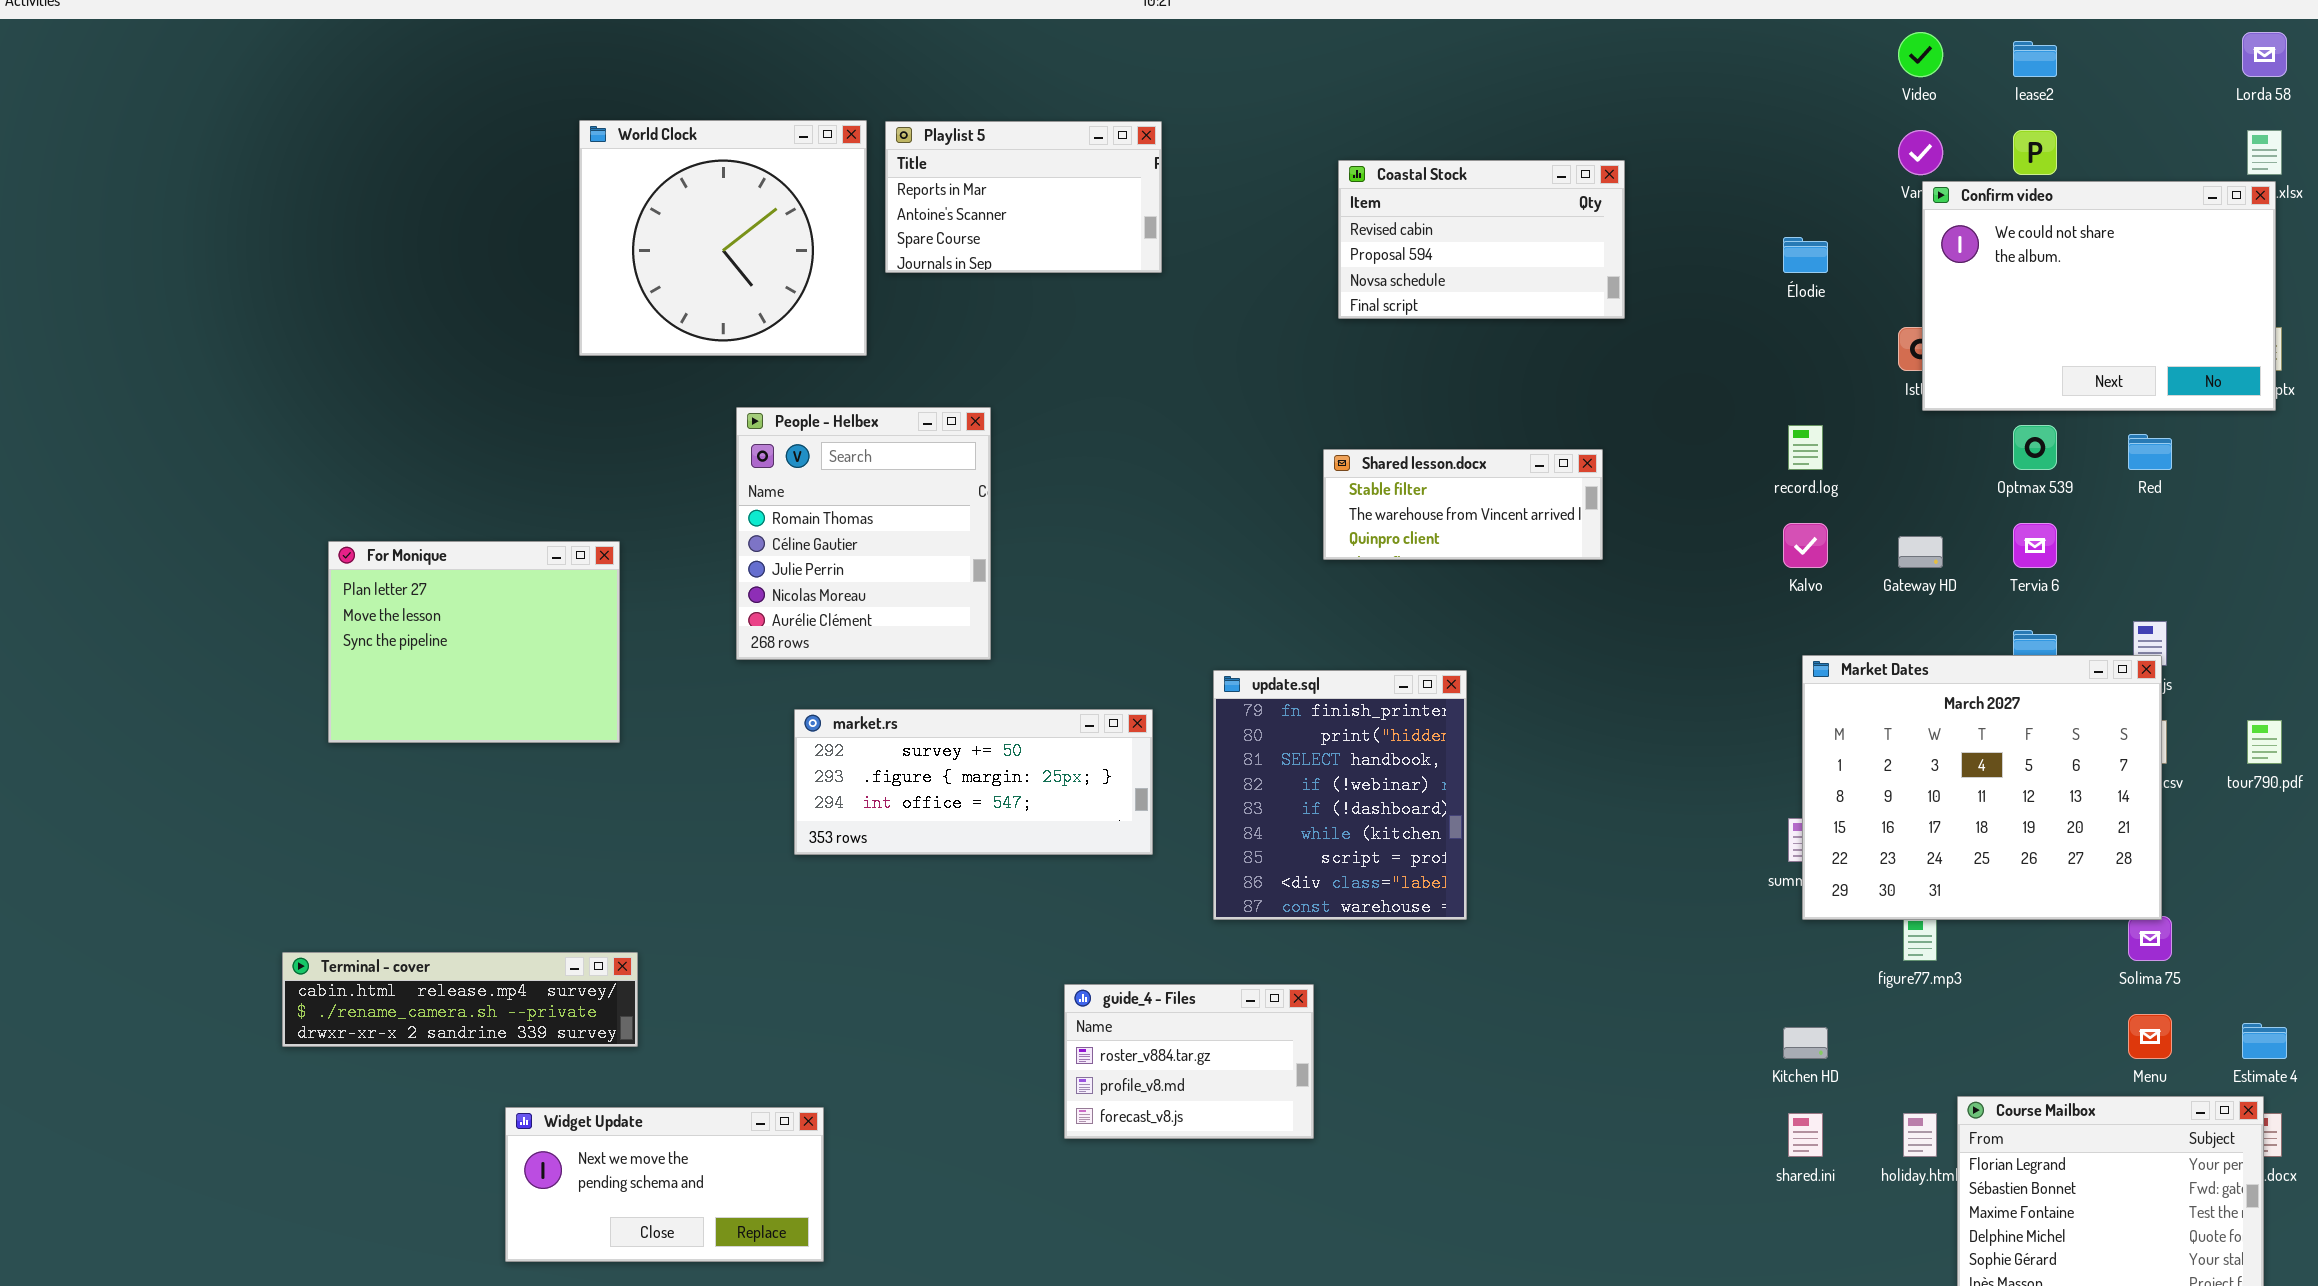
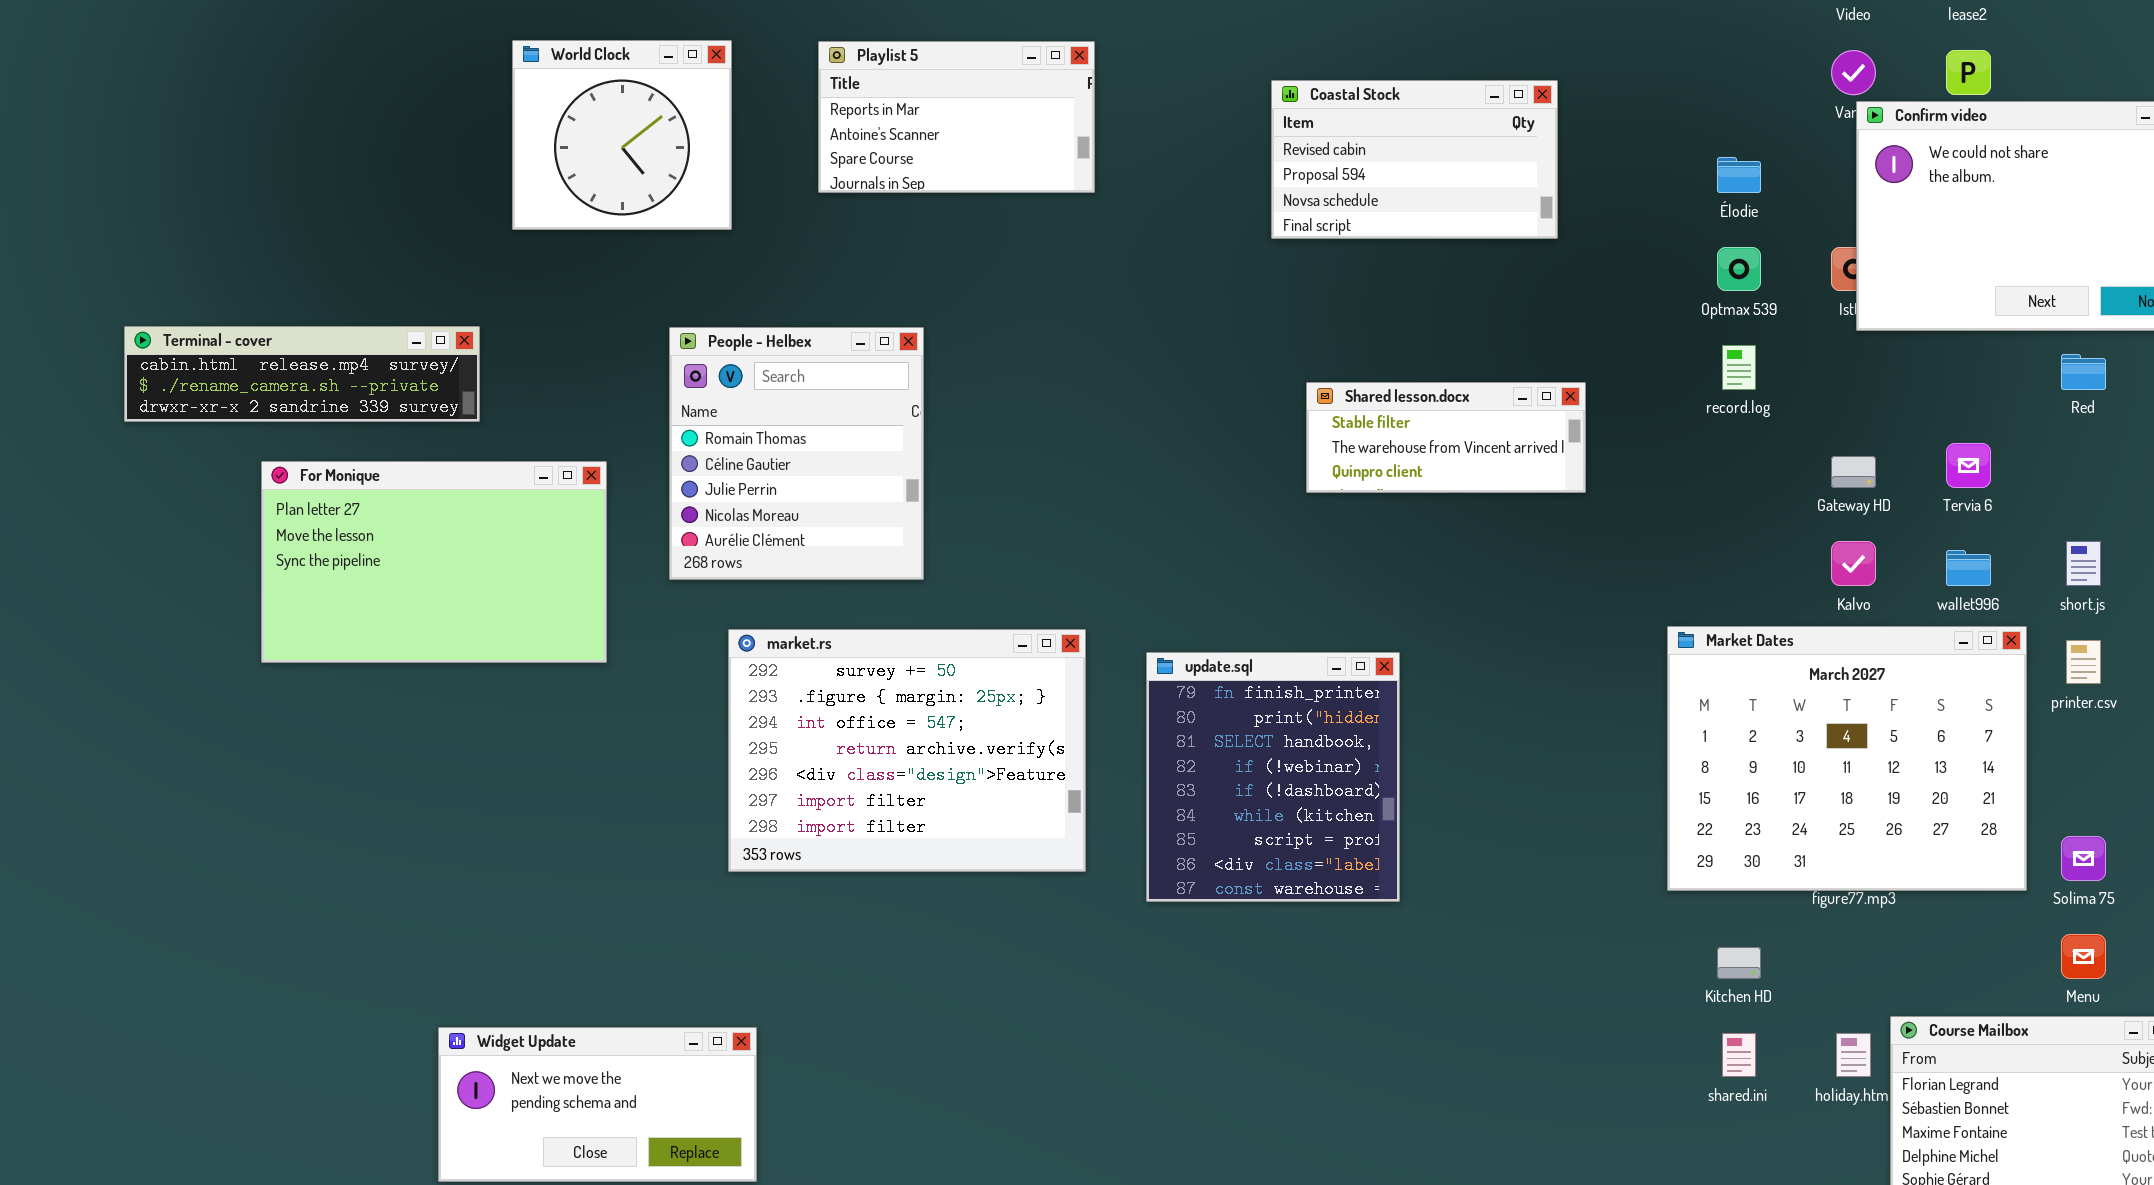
World Clock: [579,120,867,356] -> [512,40,732,230], resized
Optmax 539: [2013,425,2057,470] -> [1717,247,1761,291], moved
Shared lesson.docx: [1323,449,1603,560] -> [1306,382,1586,493], moved
Kalvo: [1783,523,1828,568] -> [1831,541,1876,586], moved
For Monique: [328,541,620,743] -> [261,461,607,663], resized
Market Dates: [1802,655,2162,920] -> [1667,626,2027,891], moved
update.sql: [1213,670,1467,920] -> [1146,652,1400,902], moved
market.rs: [794,709,1153,855] -> [728,629,1086,872], resized
Terminal - cover: [282,952,638,1047] -> [124,326,480,422], moved
guide_4 - Files: [1064,984,1314,1139] -> none, closed

